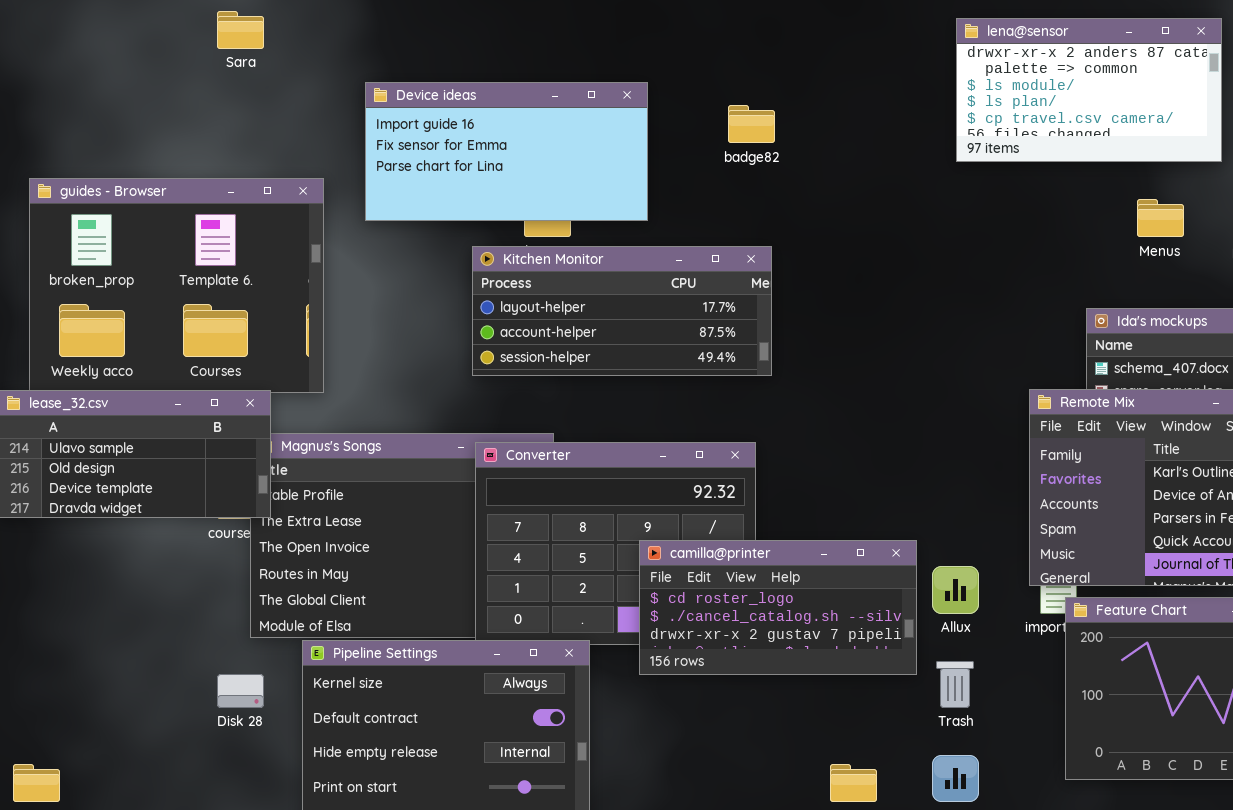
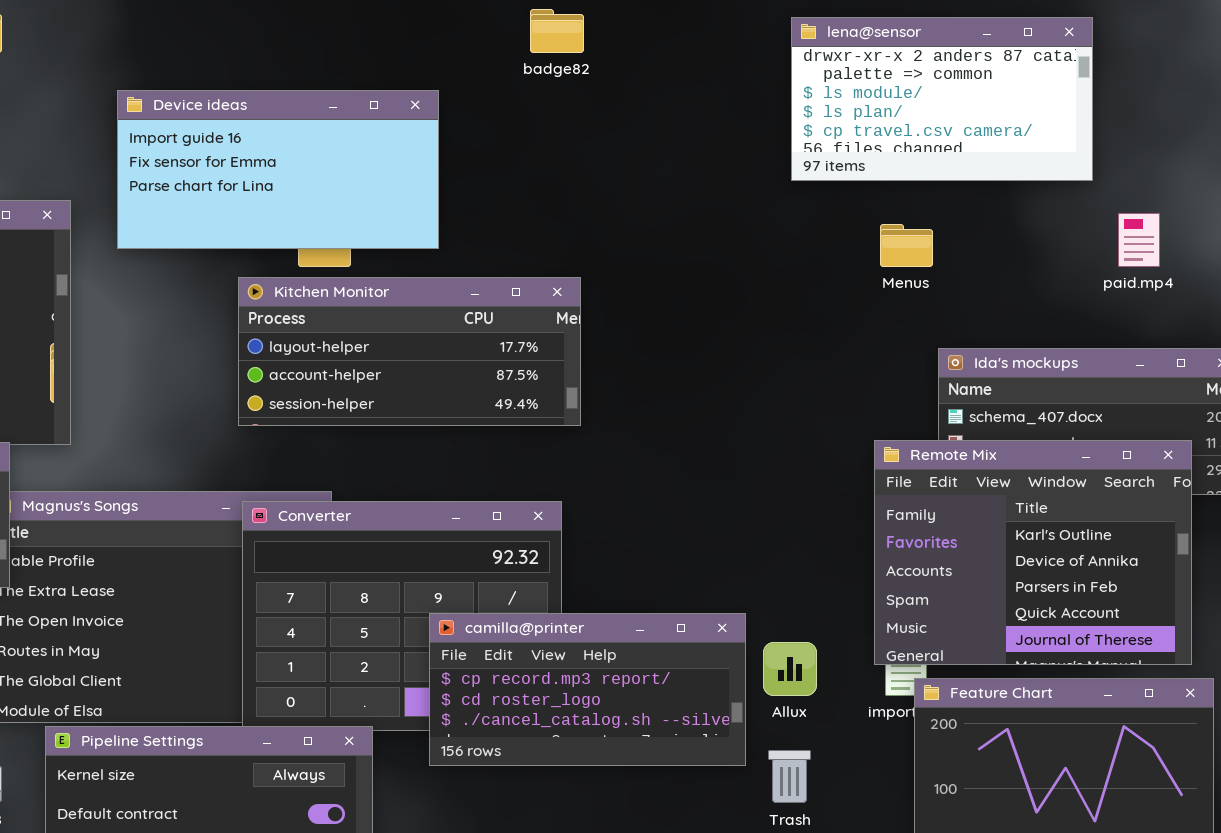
badge82: [728,105,775,143] -> [530,9,584,53], moved
Menus: [1137,199,1184,237] -> [880,224,933,267], moved
camilla@printer: [639,540,917,675] -> [429,613,746,766], scrolled up 1 row

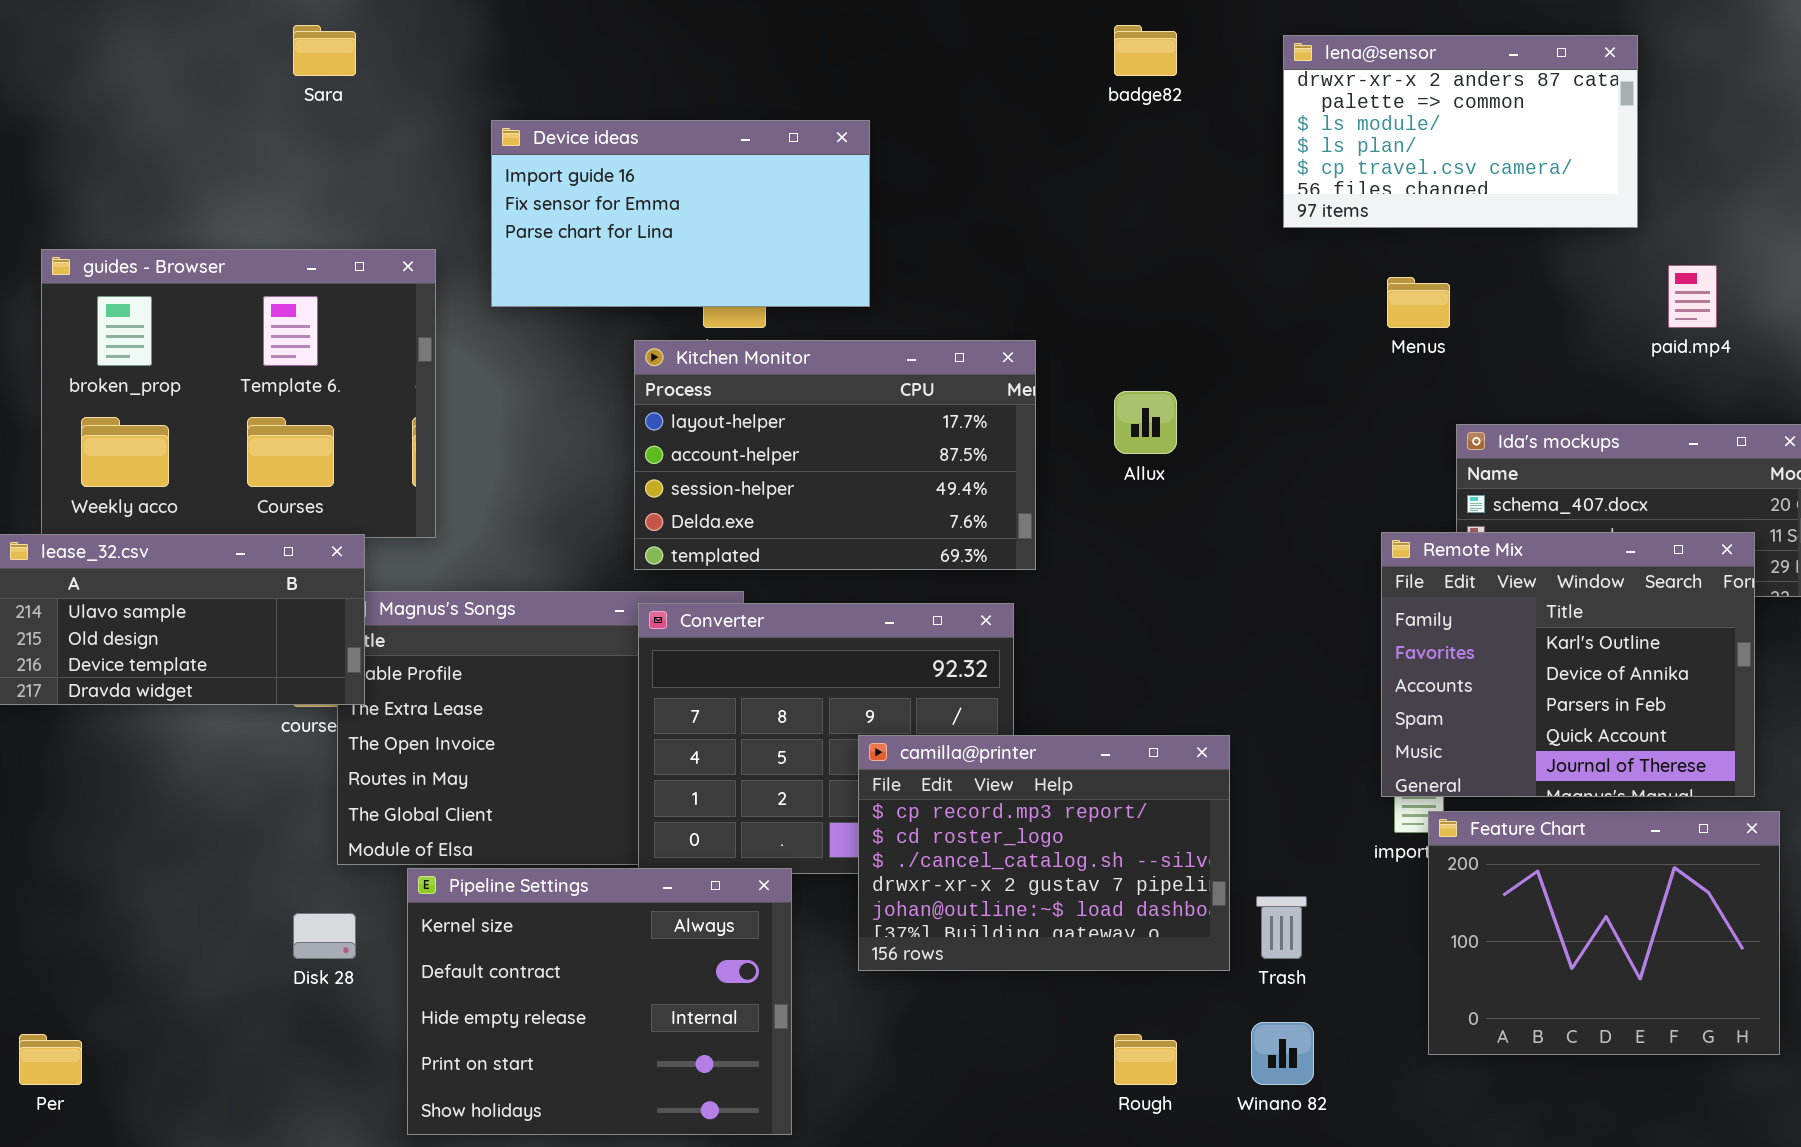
badge82: [530,9,584,53] -> [1114,25,1177,76], moved
Kitchen Monitor: [238,277,581,426] -> [634,340,1036,570], resized
camilla@printer: [429,613,746,766] -> [858,735,1230,971], resized
Allux: [763,642,817,696] -> [1114,391,1177,454], moved

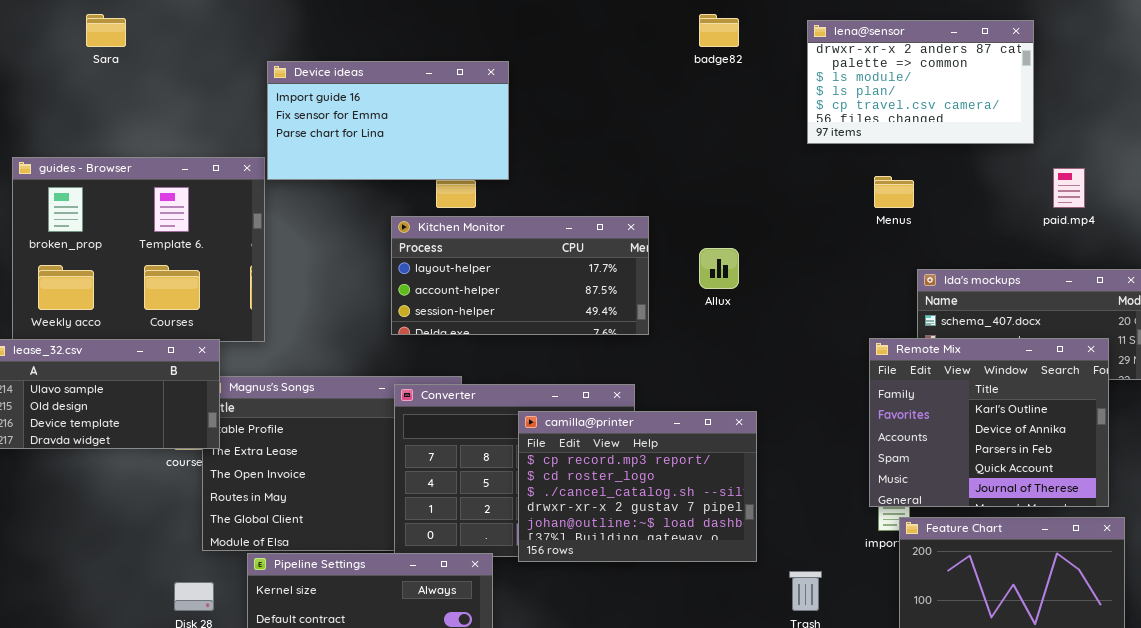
Sara: [293,25,356,76] -> [86,14,126,47], moved
Device ideas: [491,120,870,307] -> [267,61,509,180], moved
Kitchen Monitor: [634,340,1036,570] -> [391,216,649,335], resized
camilla@printer: [858,735,1230,971] -> [518,411,757,562], moved

